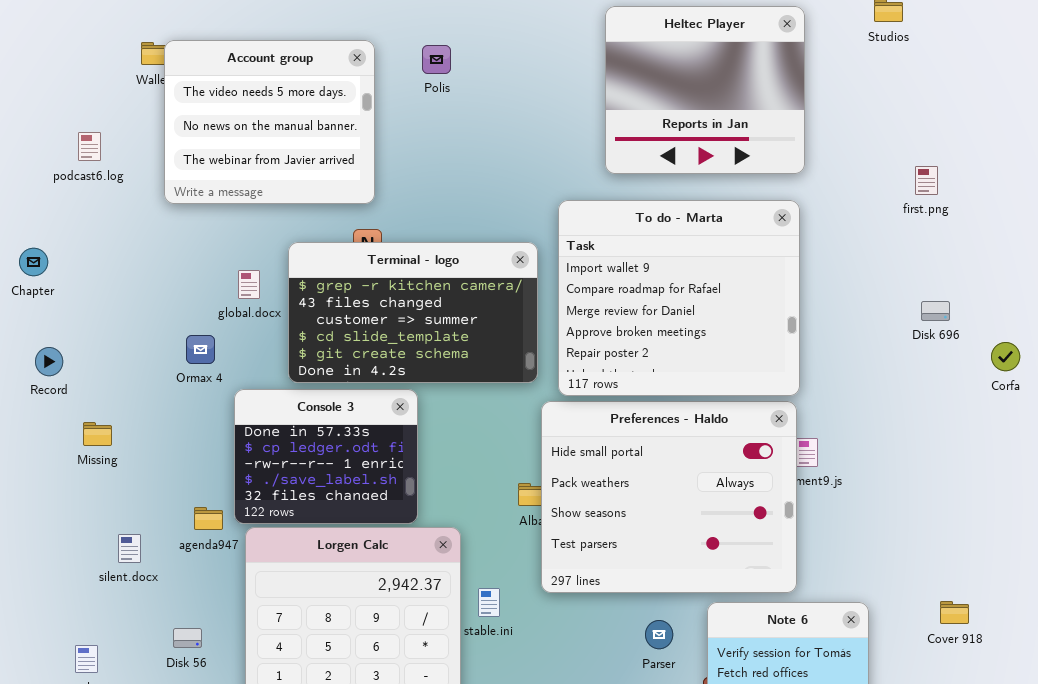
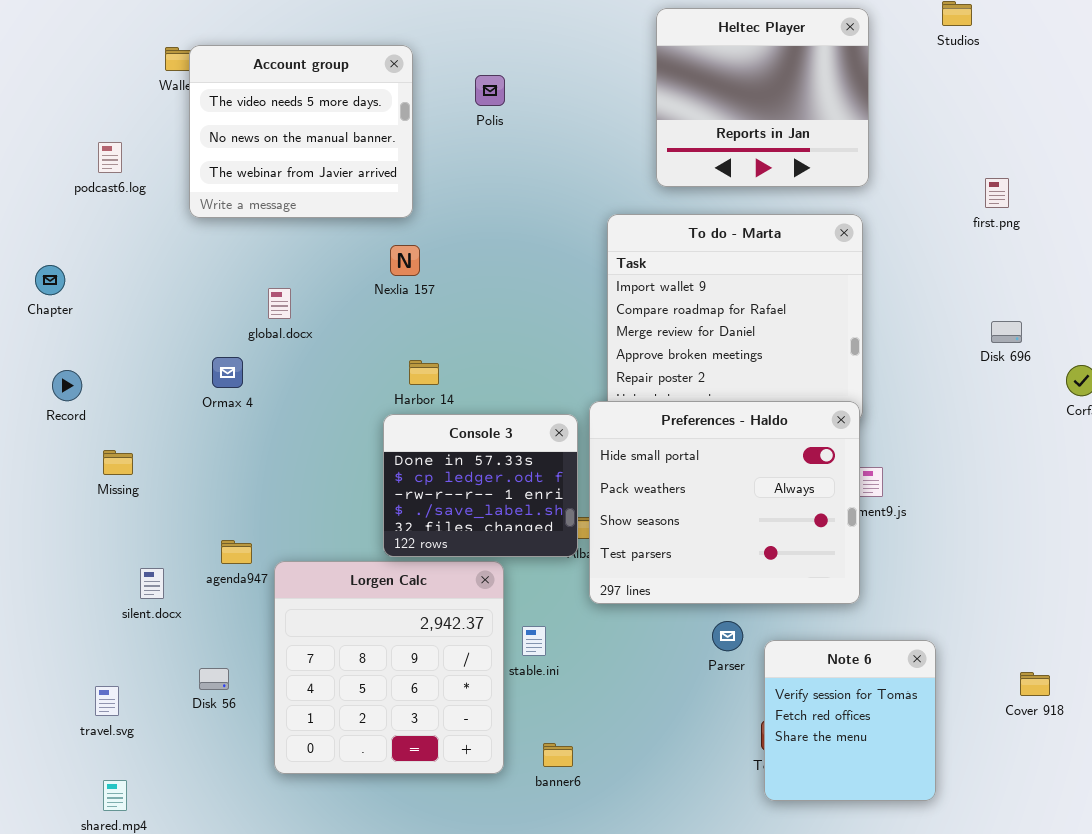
Polis: [422,45,451,74] -> [475,75,505,106], moved
Terminal - logo: [288,242,538,383] -> none, closed
Console 3: [234,389,418,524] -> [383,414,578,557], moved
Preferences - Haldo: [541,401,797,593] -> [589,401,860,604], moved
Cover 918: [940,601,969,624] -> [1020,672,1050,696], moved
Parser: [645,620,673,649] -> [712,621,743,651], moved

